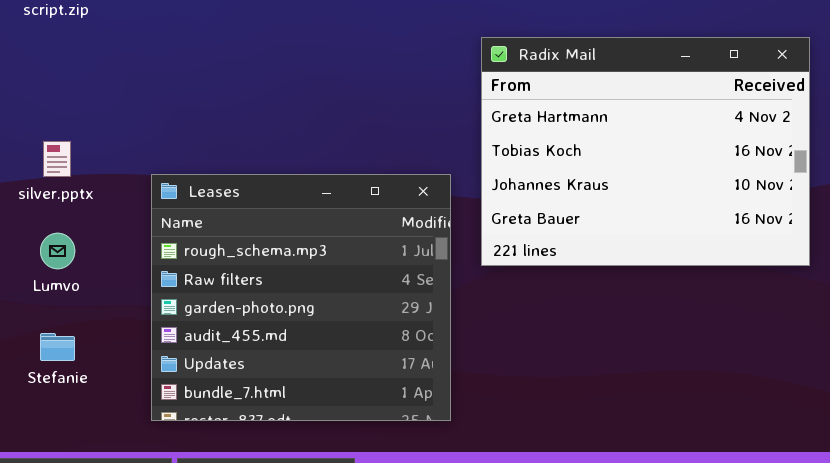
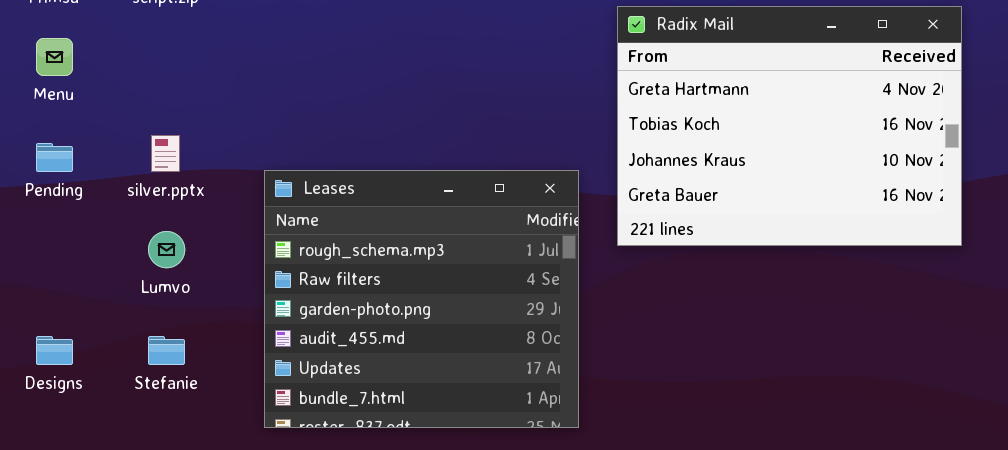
Radix Mail: [481,37,810,266] -> [617,6,962,246], moved

